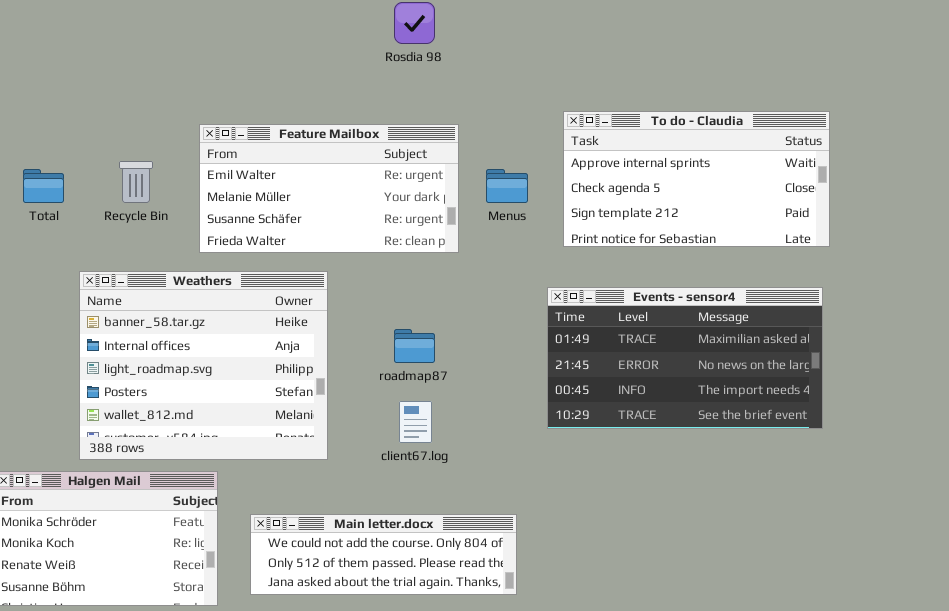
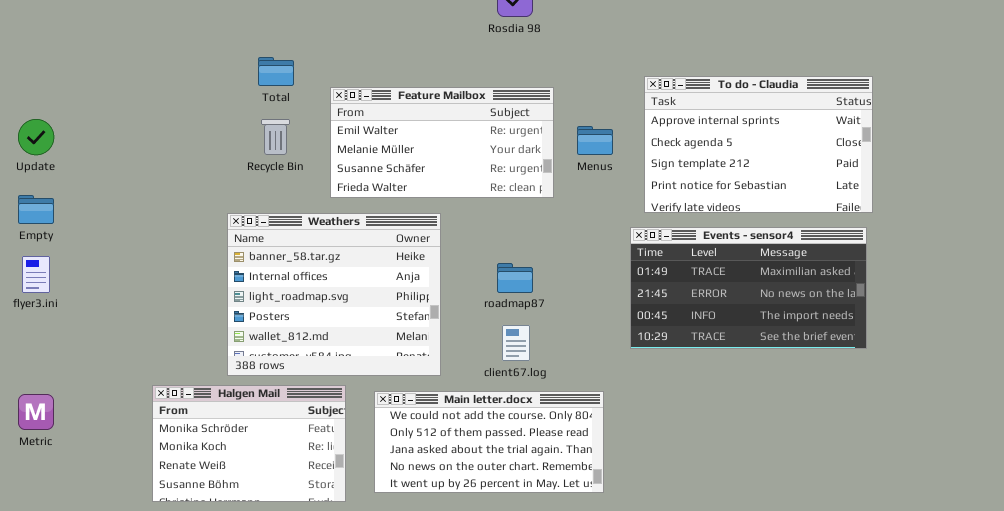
To do - Claudia: [563,111,830,247] -> [644,76,873,213], resized
Total: [23,169,64,203] -> [258,57,294,86], moved
Main letter.docx: [250,514,517,595] -> [374,391,604,493], resized

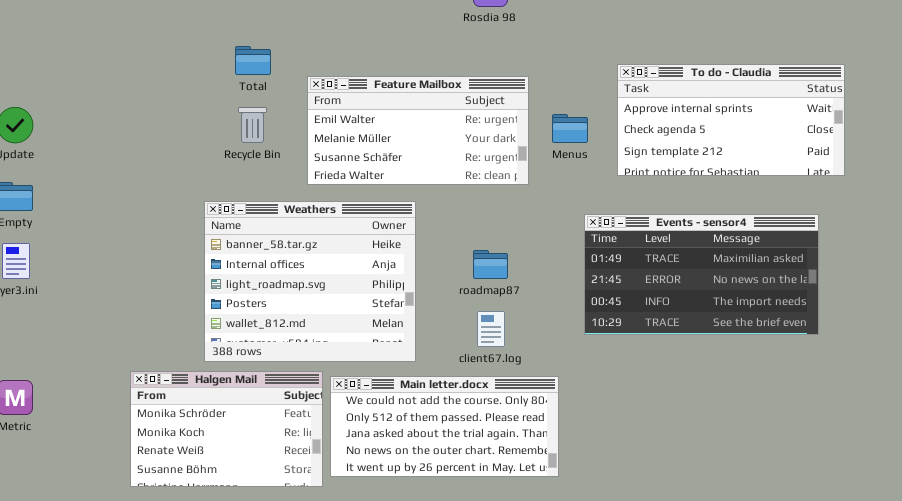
To do - Claudia: [644,76,873,213] -> [617,64,845,176], resized
Events - sensor4: [630,227,867,349] -> [584,214,819,335], moved
Main letter.docx: [374,391,604,493] -> [330,376,559,477], moved

